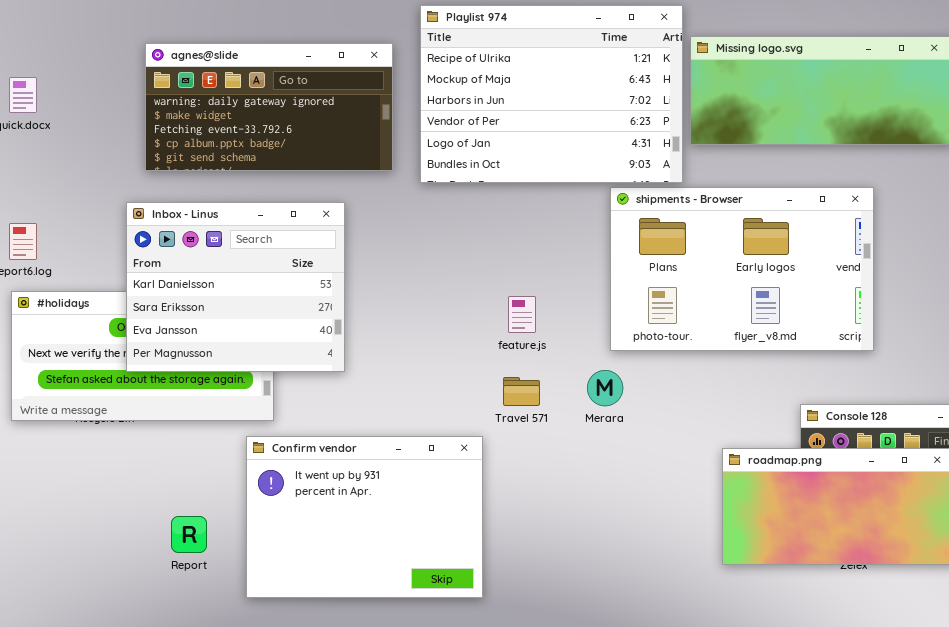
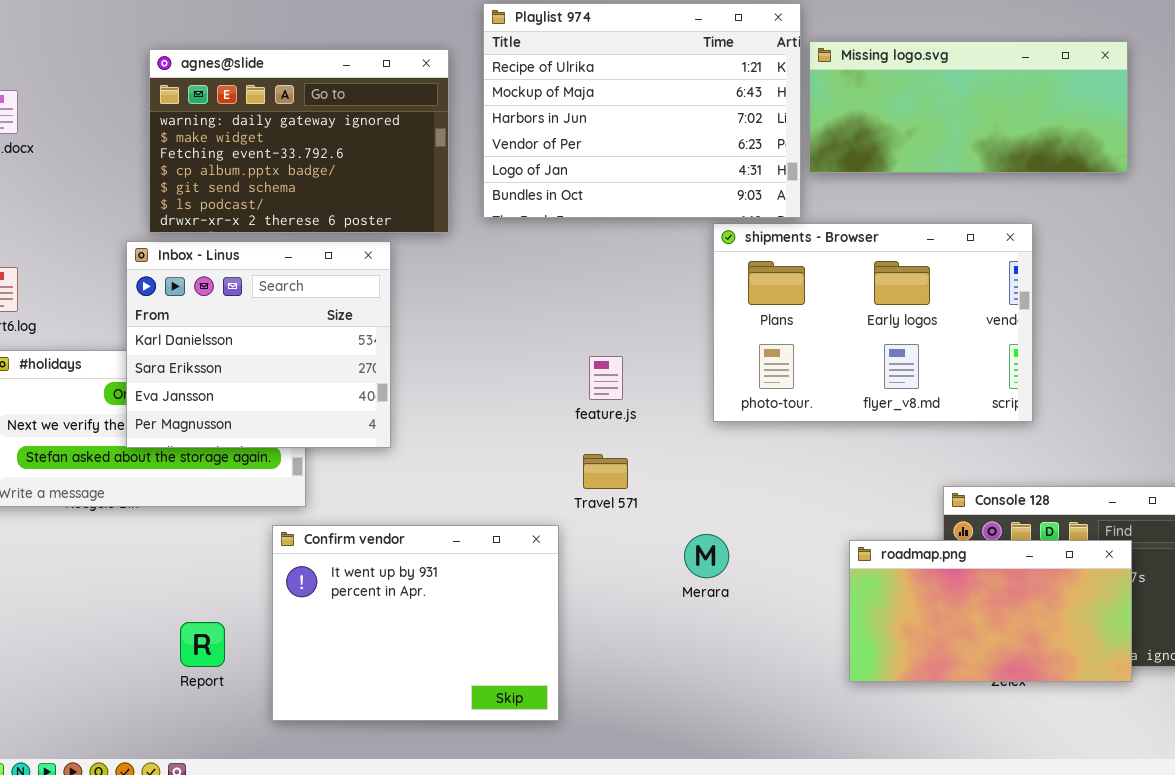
agnes@slide: [145,43,393,171] -> [149,49,449,233], resized
Merara: [587,370,623,406] -> [684,534,729,578], moved

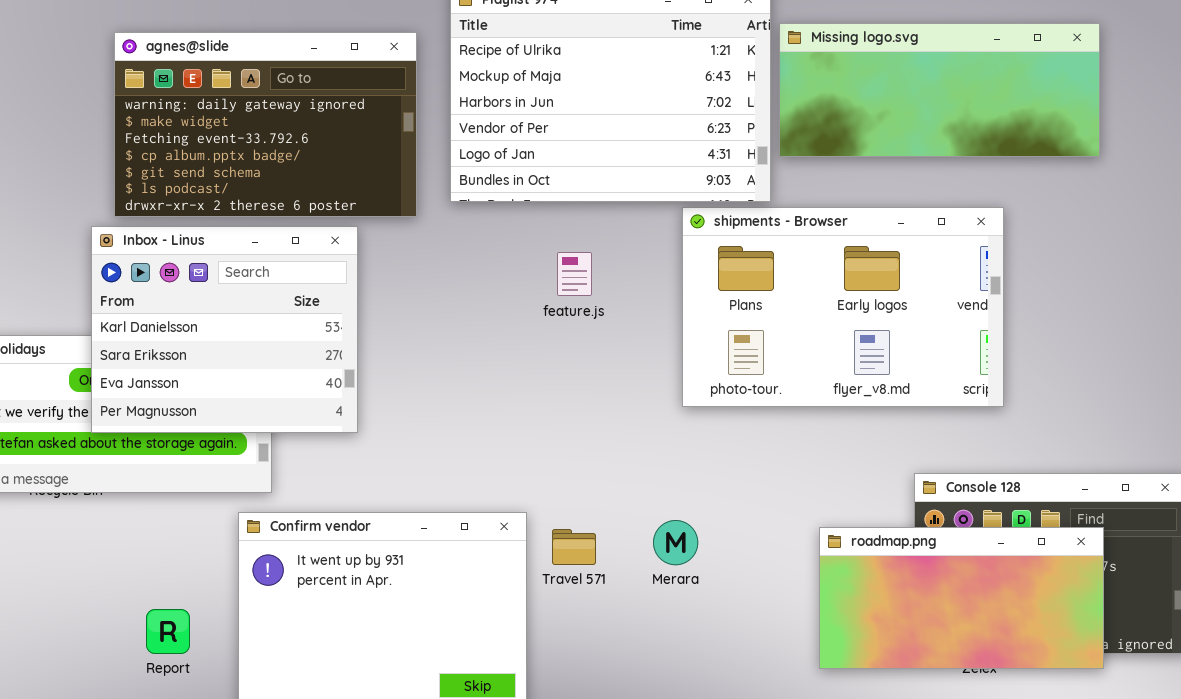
feature.js: [589,356,623,400] -> [557,252,592,296], moved
Travel 571: [583,454,628,489] -> [552,529,596,565], moved

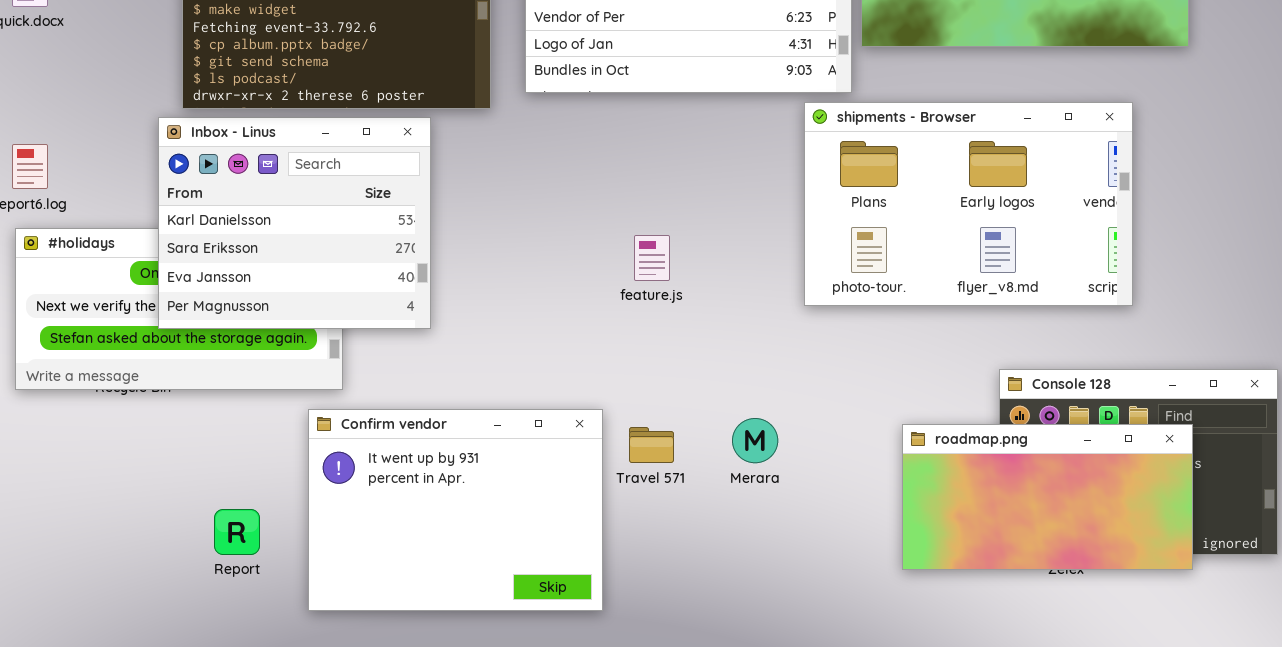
shipments - Browser: [682,207,1004,407] -> [804,102,1133,306], moved
feature.js: [557,252,592,296] -> [634,235,670,281], moved

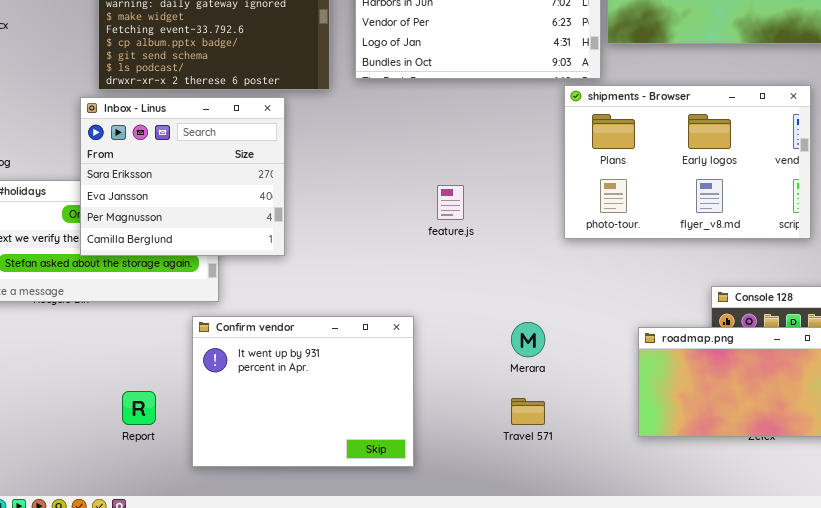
Inbox - Linus: [158,117,431,329] -> [80,97,285,256], scrolled down 1 row
Travel 571: [629,427,674,463] -> [511,398,545,425], moved

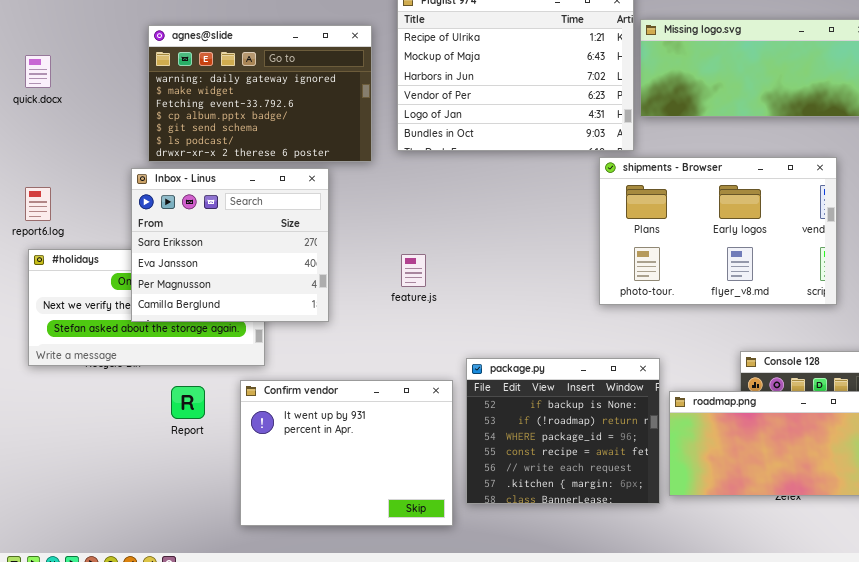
feature.js: [437,185,464,220] -> [401,254,426,287], moved
package.py: none -> [466,358,660,504], opened
Report: [122,391,156,425] -> [171,386,205,419], moved

